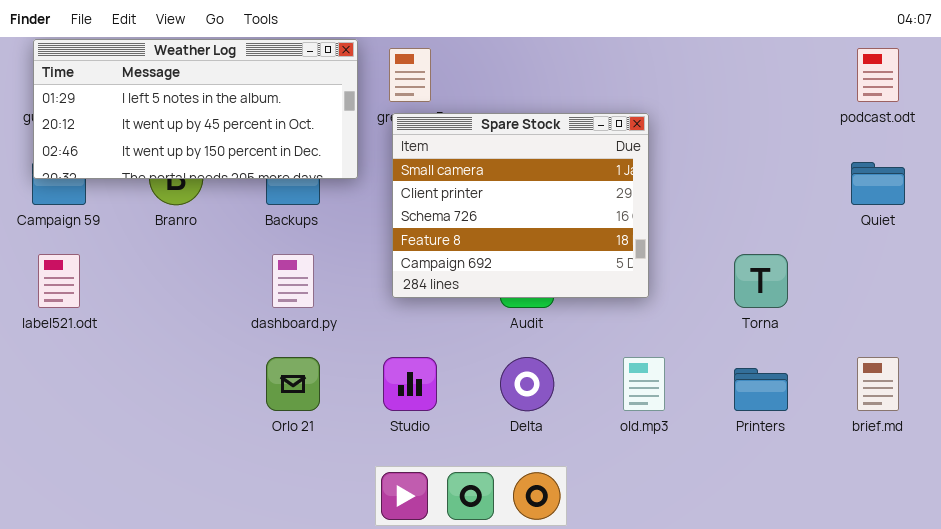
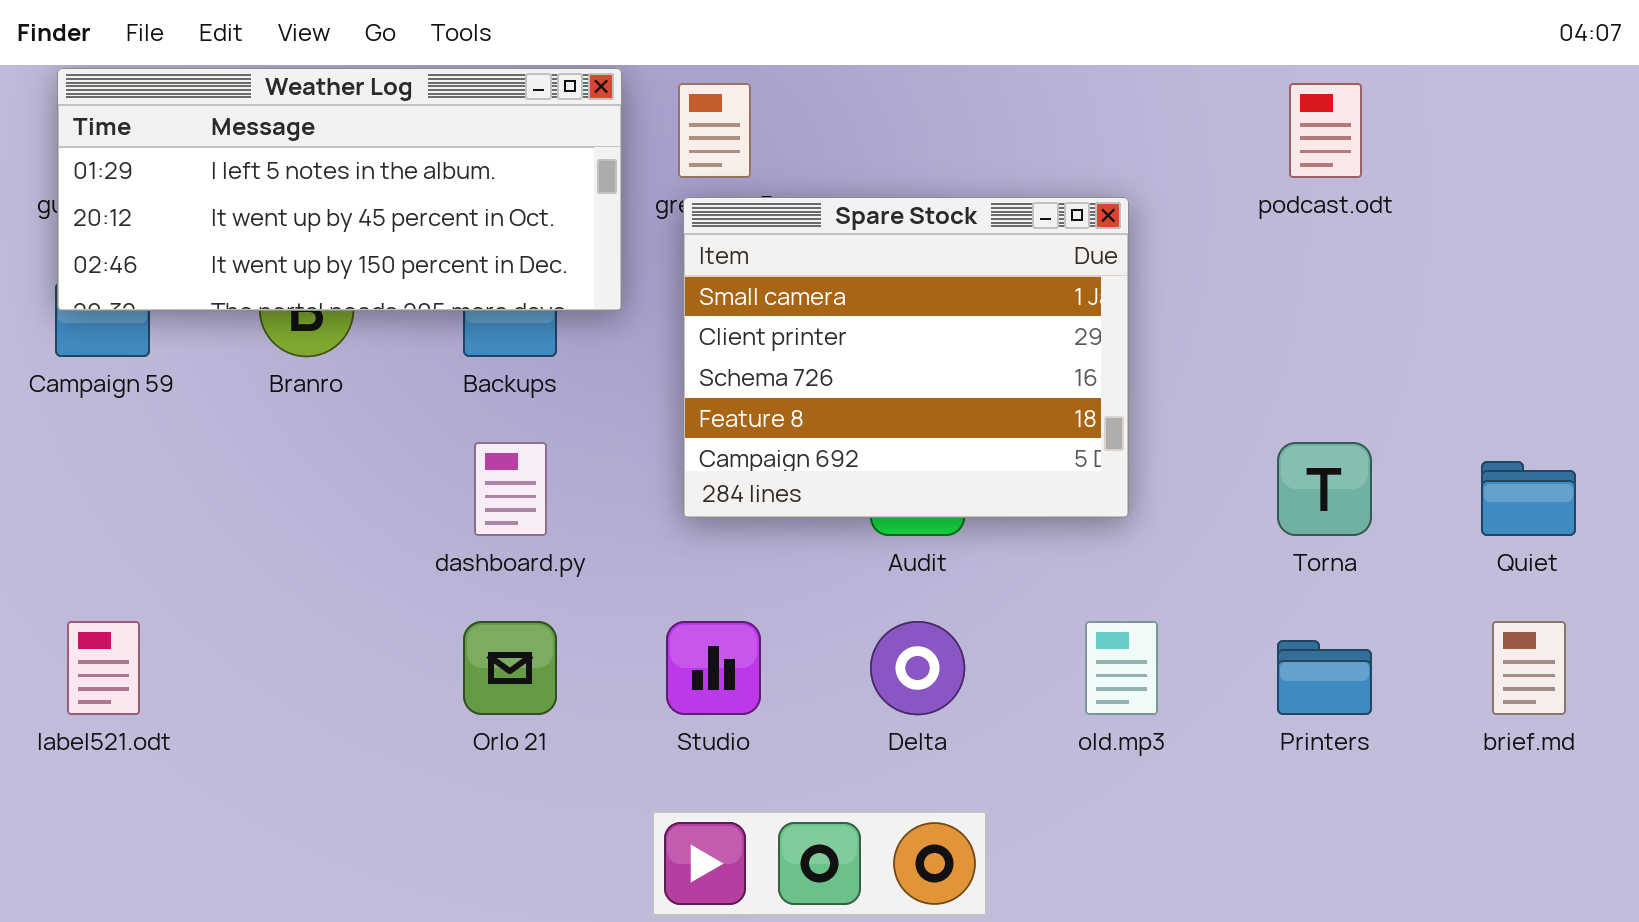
podcast.odt: [857,48,899,102] -> [1289,83,1362,178], moved
Quiet: [851,162,905,205] -> [1481,461,1576,536], moved
label521.odt: [38,254,80,308] -> [67,621,140,715], moved

